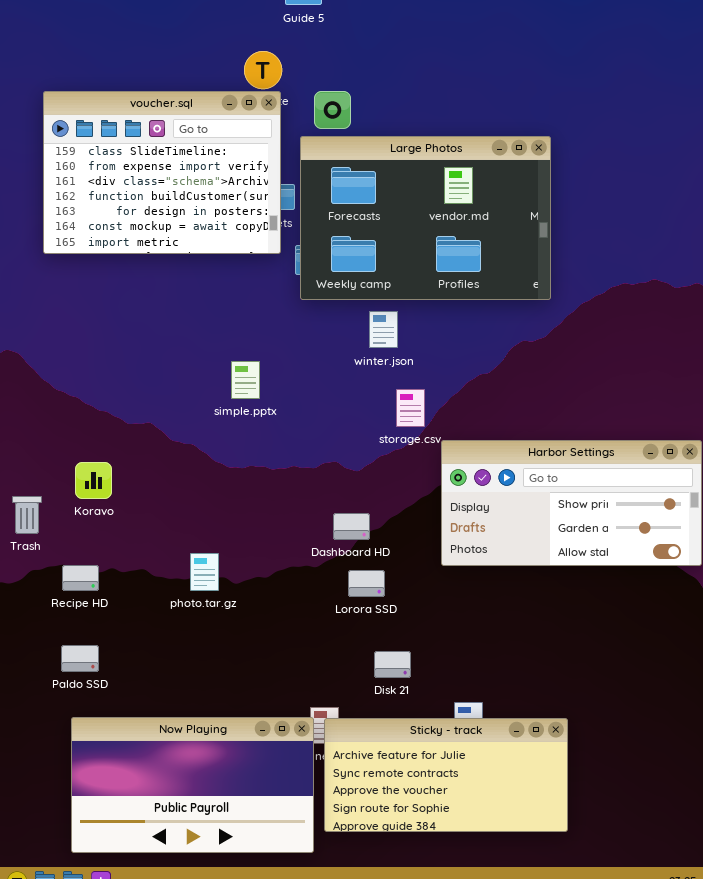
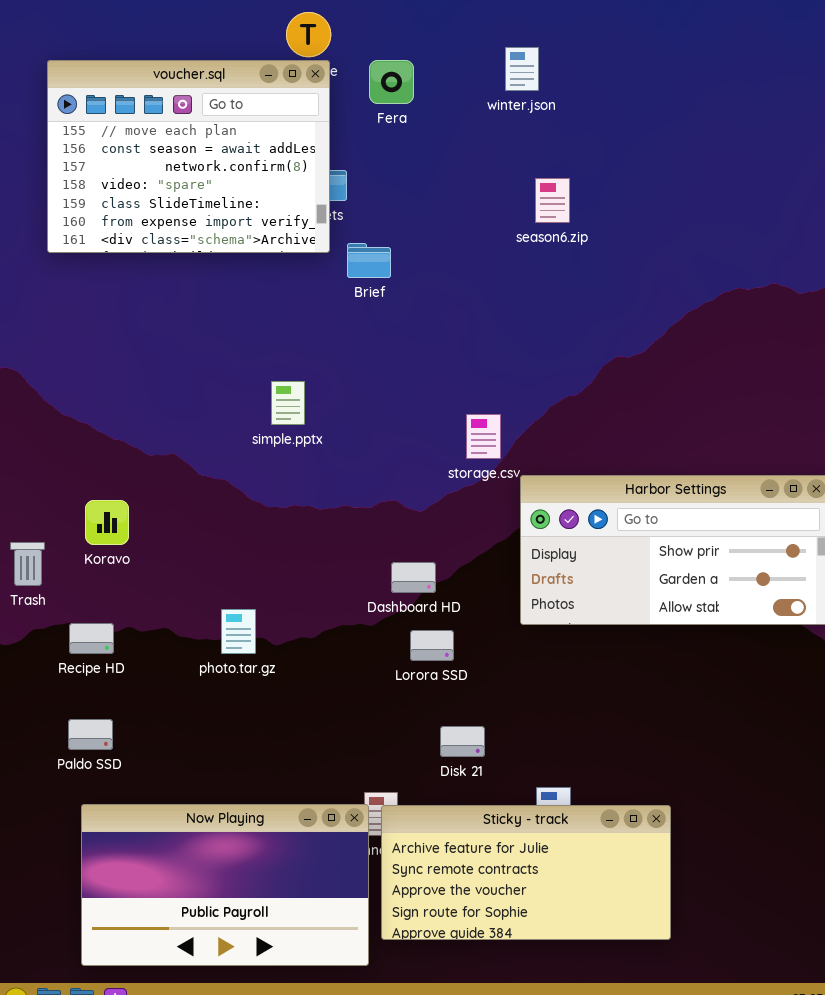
voucher.sql: [43,91,281,254] -> [47,60,330,253], scrolled up 4 rows
Large Photos: [300,136,551,300] -> none, closed
winter.json: [369,311,398,348] -> [505,47,539,91], moved

